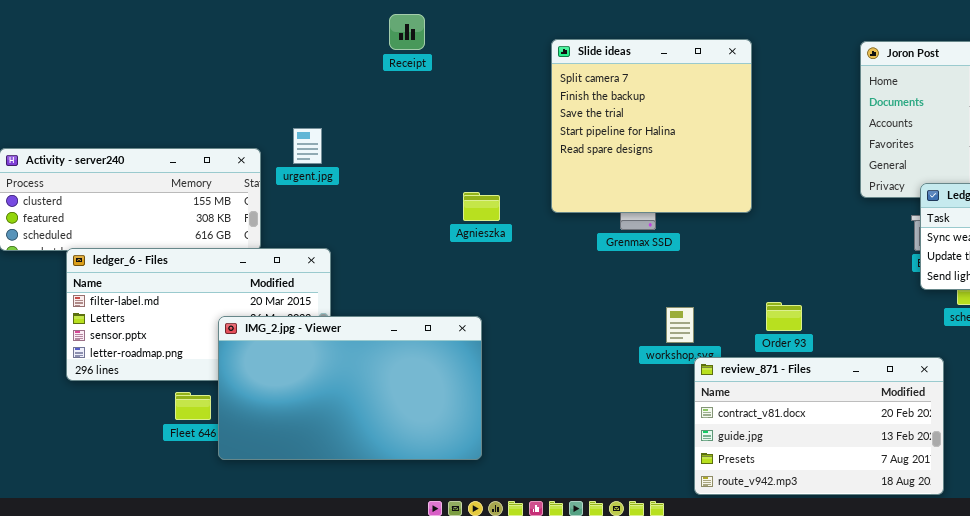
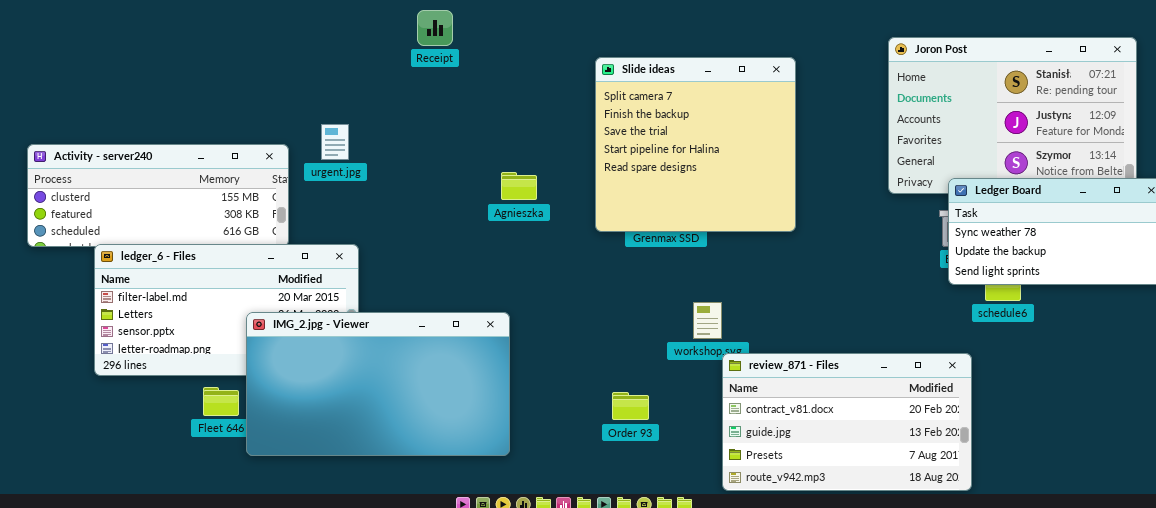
Slide ideas: [551,39,752,213] -> [595,57,796,232], moved
Agnieszka: [463,192,500,221] -> [501,172,537,200], moved
Order 93: [766,302,802,331] -> [612,392,649,420], moved

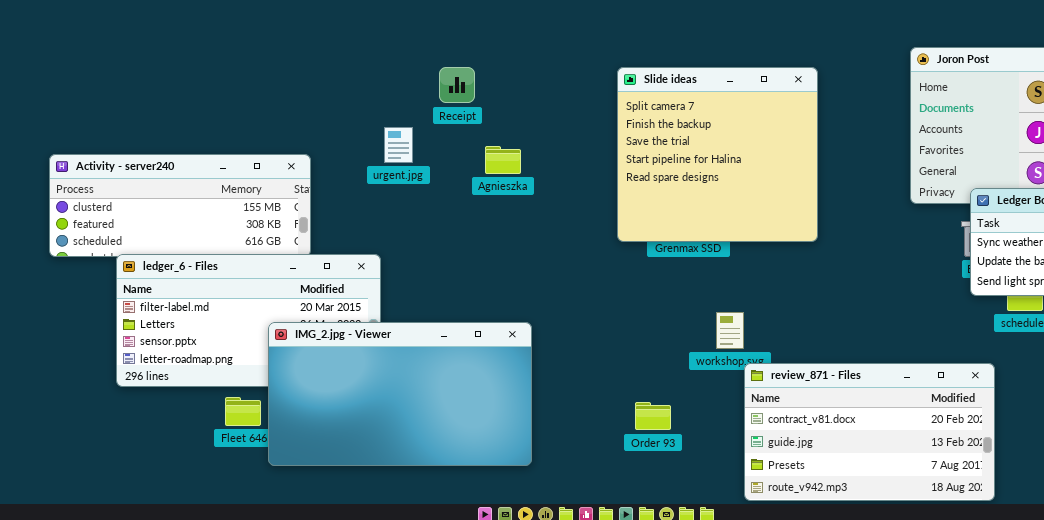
Receipt: [417,10,453,46] -> [439,67,475,103], moved
urgent.jpg: [321,124,349,160] -> [384,127,413,163], moved
Agnieszka: [501,172,537,200] -> [485,146,521,174], moved

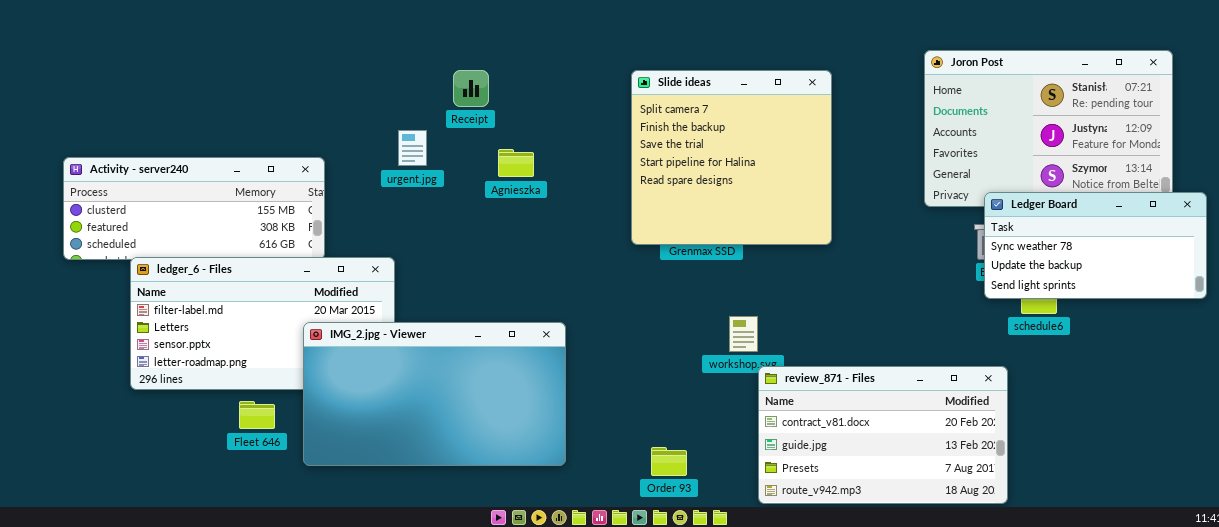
IMG_2.jpg - Viewer: [268,322,532,466] -> [303,322,566,466], moved
Order 93: [635,402,671,430] -> [651,447,687,476], moved

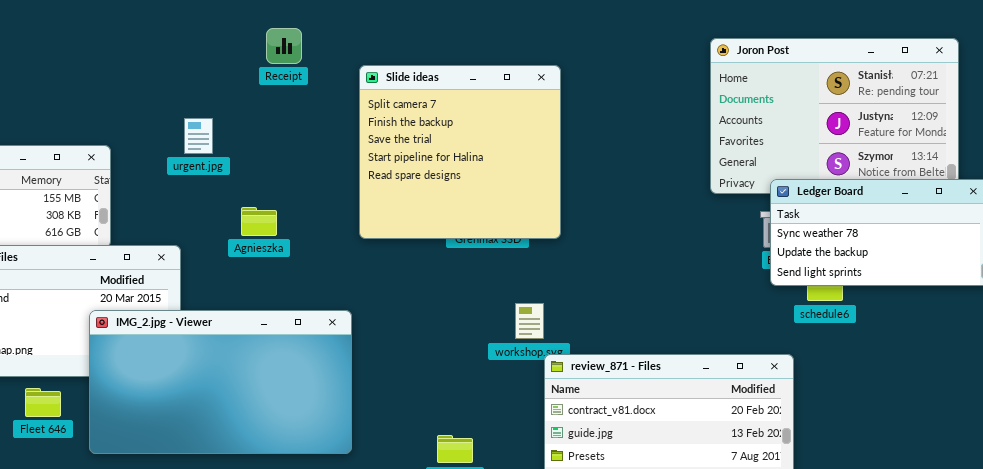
Receipt: [453,70,489,107] -> [266,28,302,64], moved
Slide ideas: [631,70,832,245] -> [359,65,561,239], moved
Agnieszka: [498,149,534,177] -> [241,207,277,236], moved

